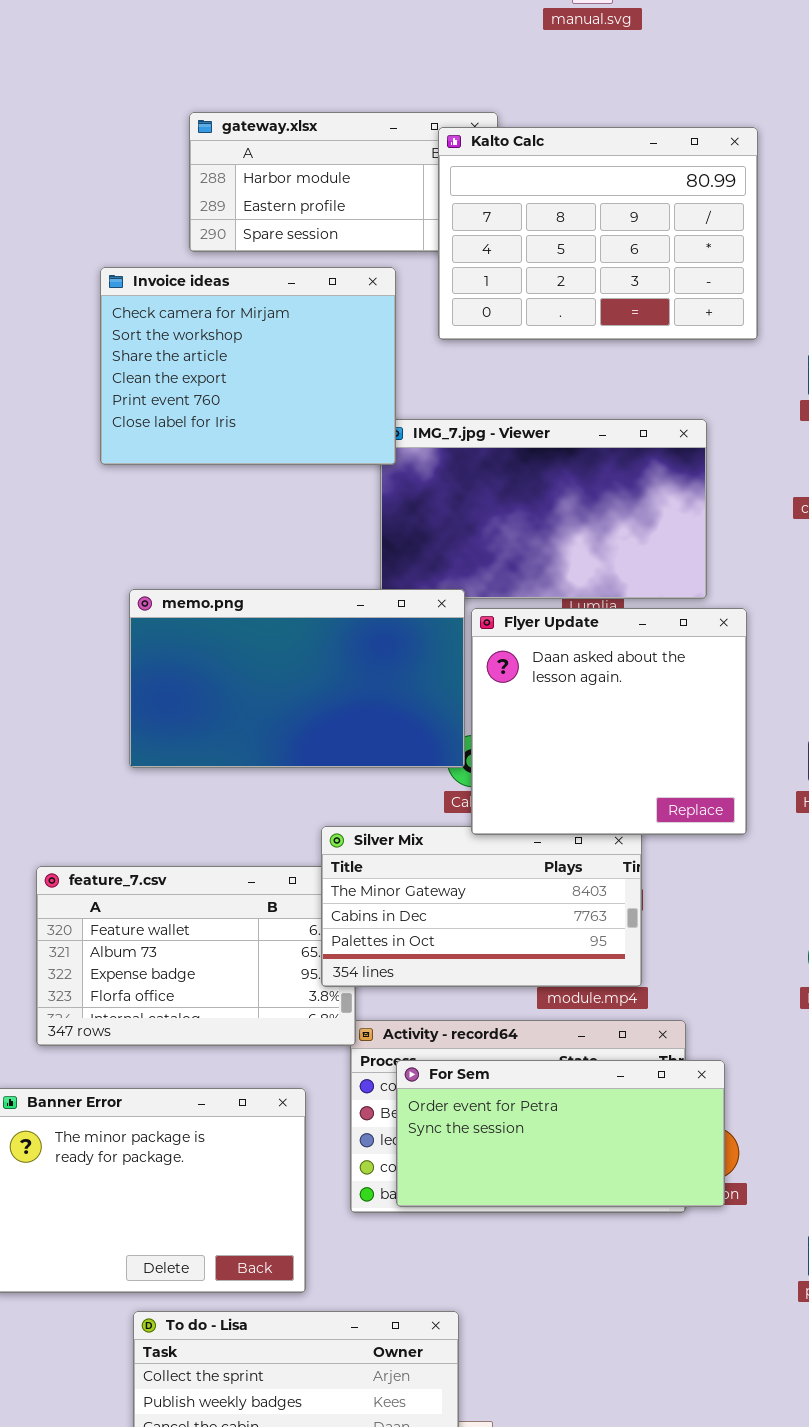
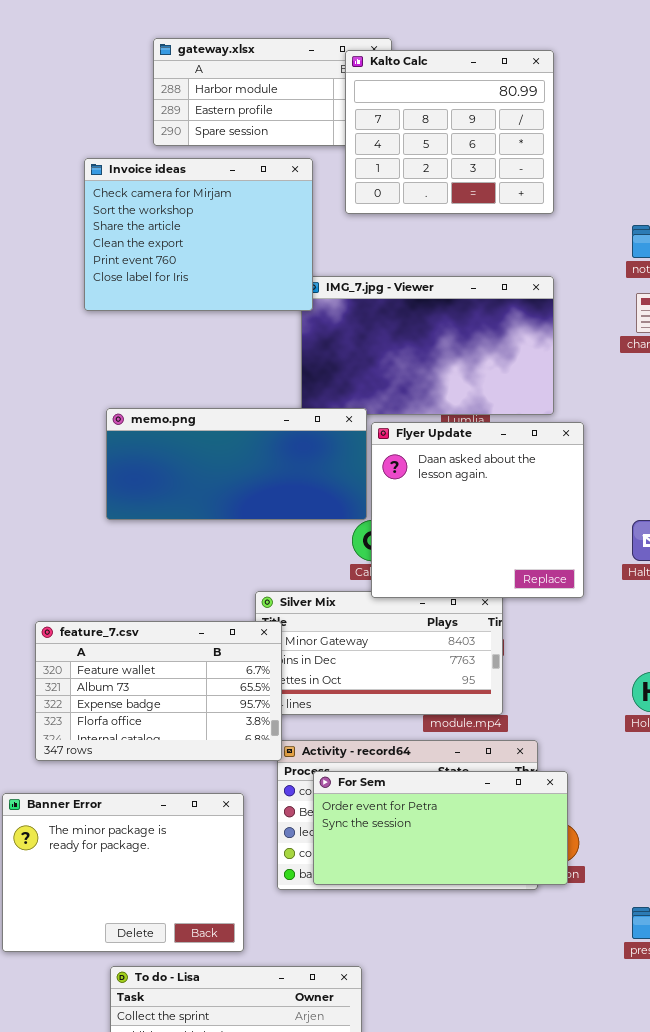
Kalto Calc: [438,127,758,340] -> [345,50,554,214], resized
memo.png: [129,589,465,768] -> [106,408,367,520], resized
feature_7.csv: [36,866,356,1046] -> [35,621,282,761], raised

